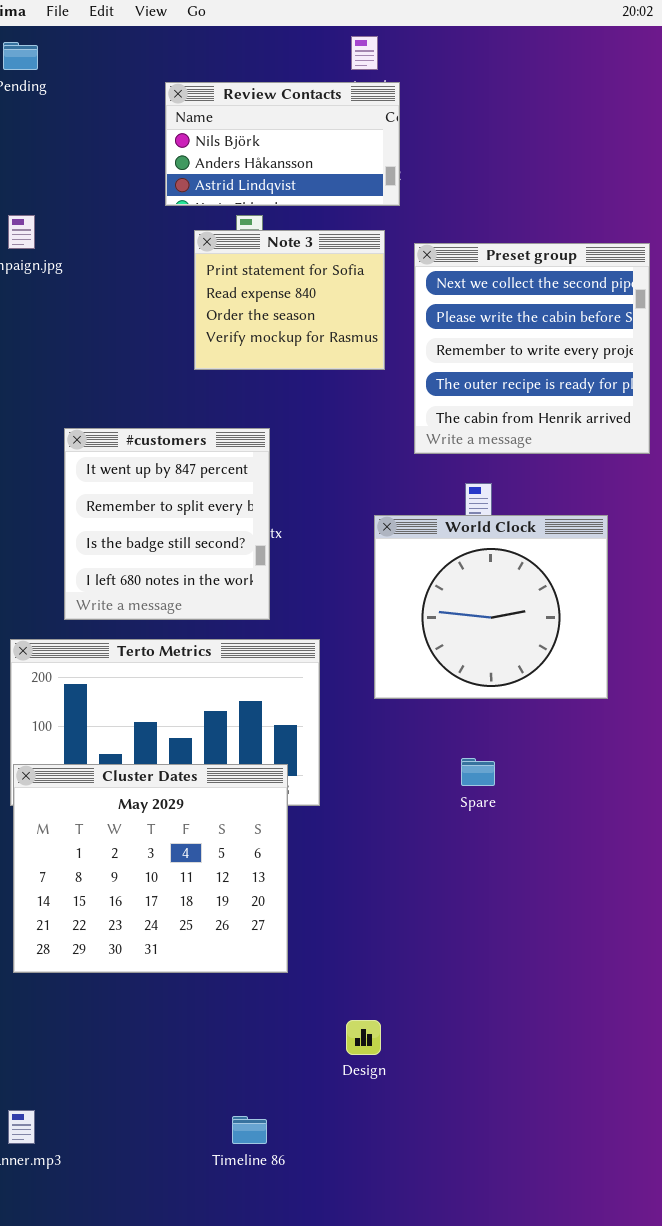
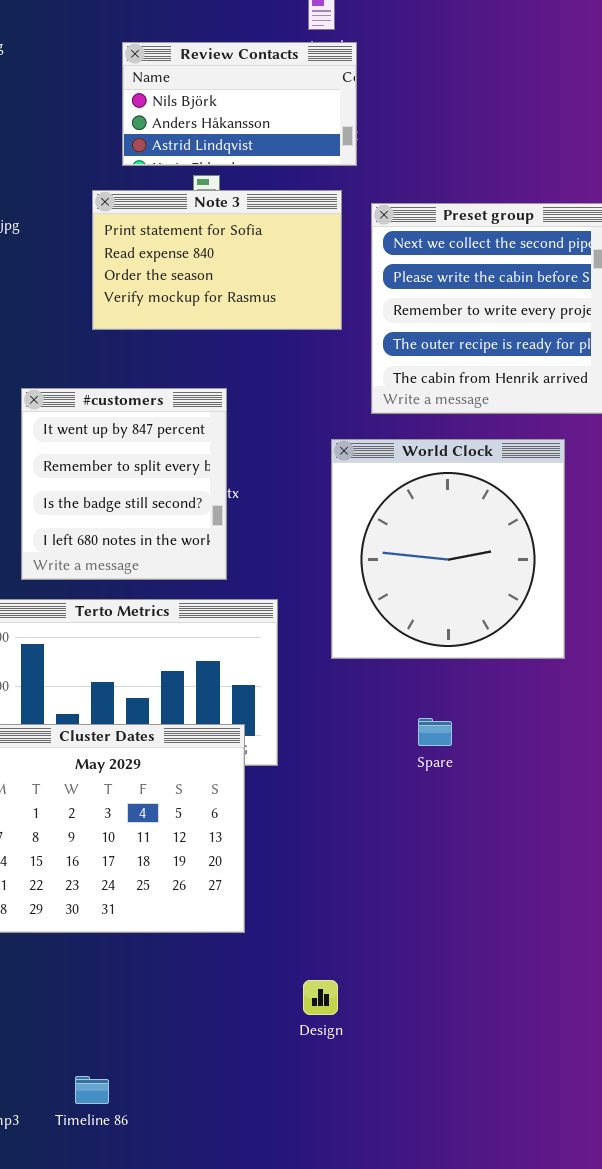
Note 3: [194,230,385,370] -> [92,190,342,330], resized
World Clock: [374,515,608,699] -> [331,439,565,659], resized
Timeline 86: [232,1116,267,1144] -> [75,1076,109,1104], moved

